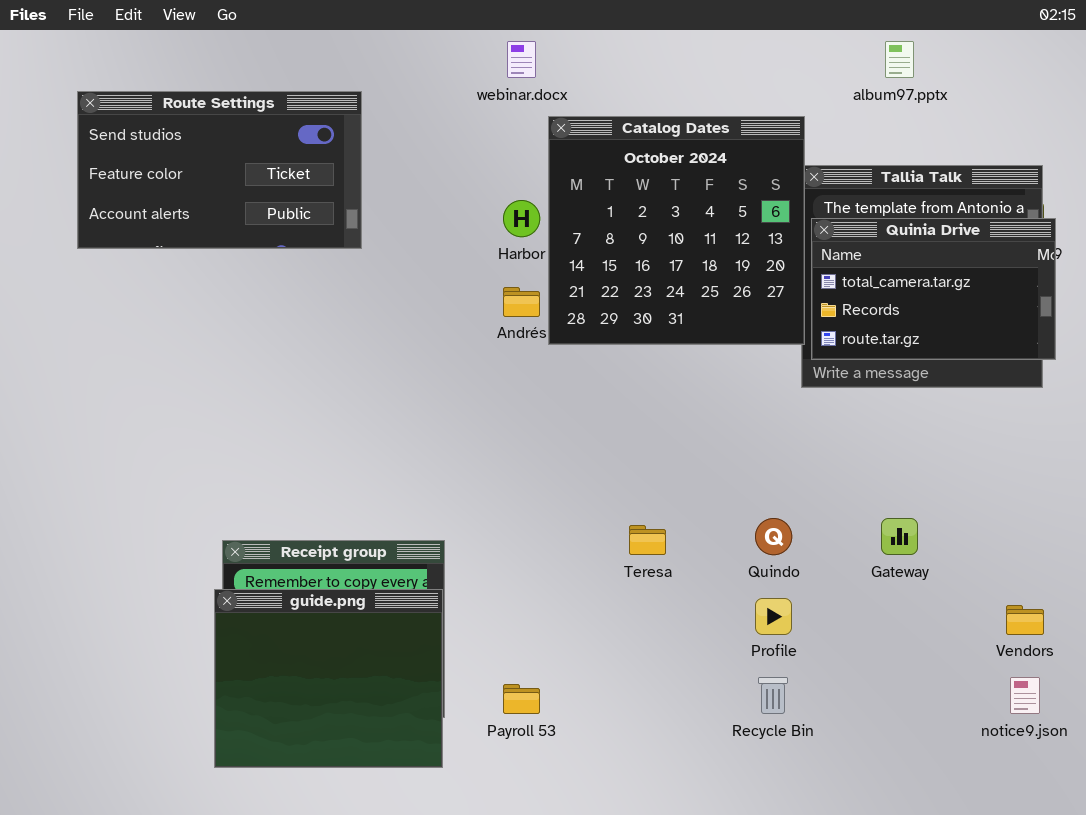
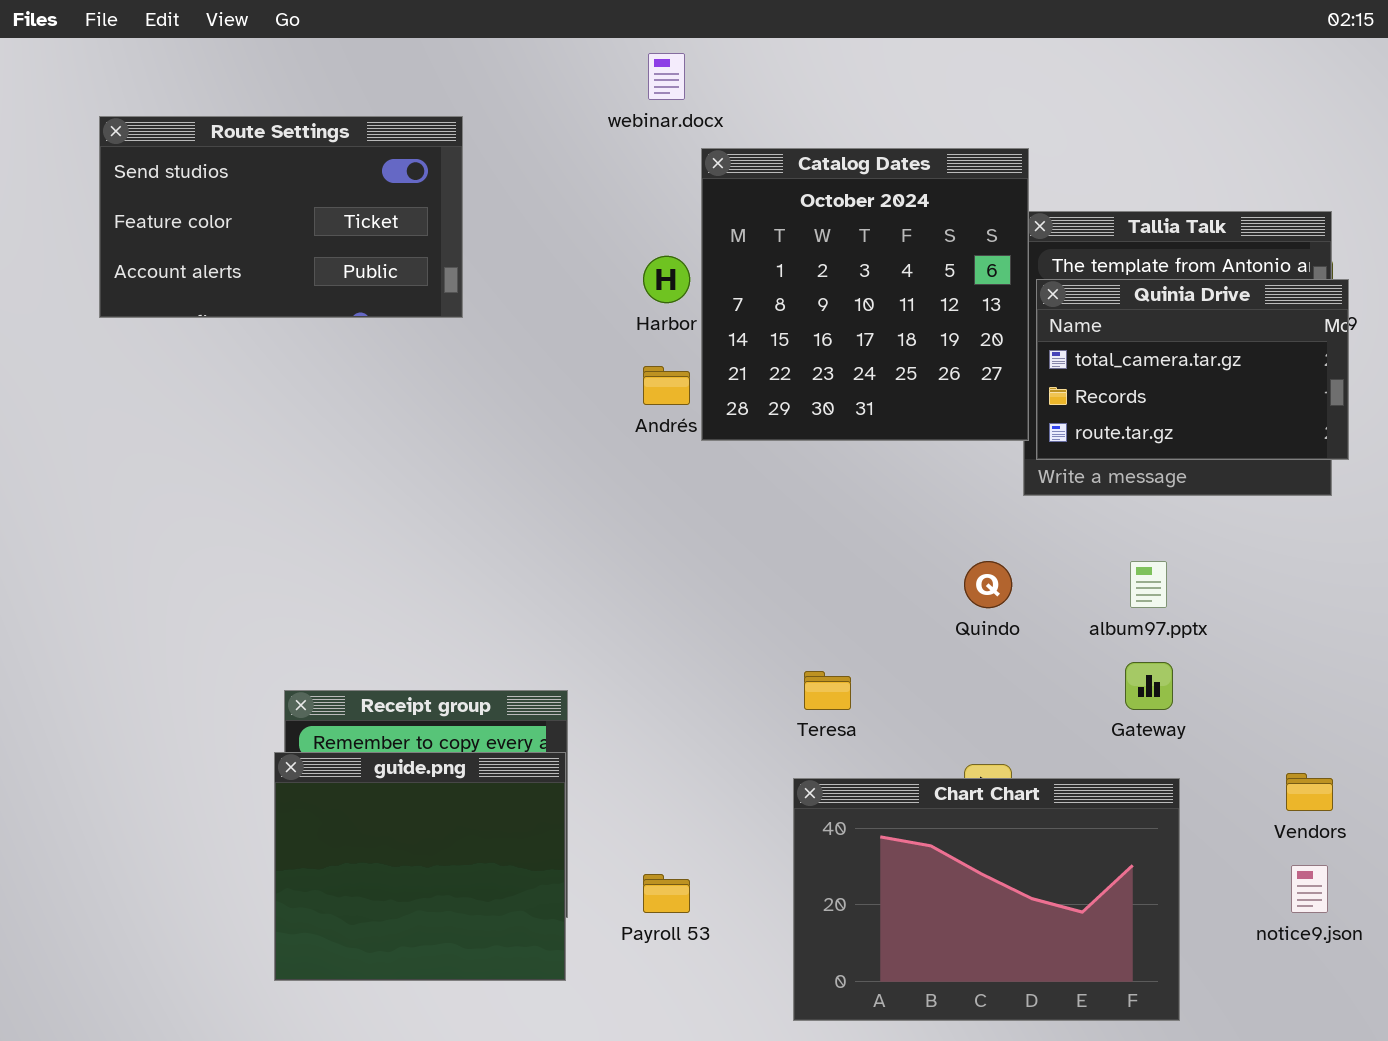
album97.pptx: [885,41,914,78] -> [1130,561,1167,608], moved
Quindo: [755,518,792,555] -> [964,561,1012,608], moved
Chart Chart: none -> [793,778,1180,1021], opened

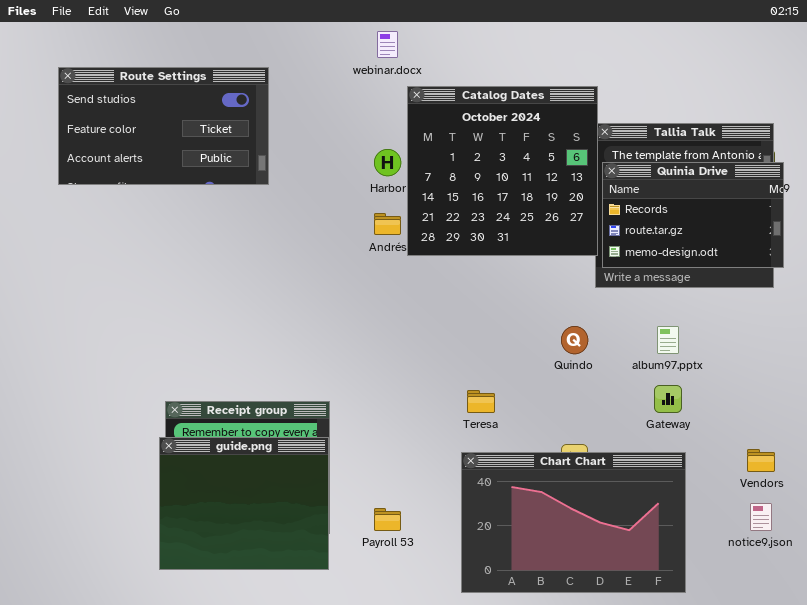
Quinia Drive: [1036,279,1349,460] -> [602,162,784,268], scrolled down 1 row

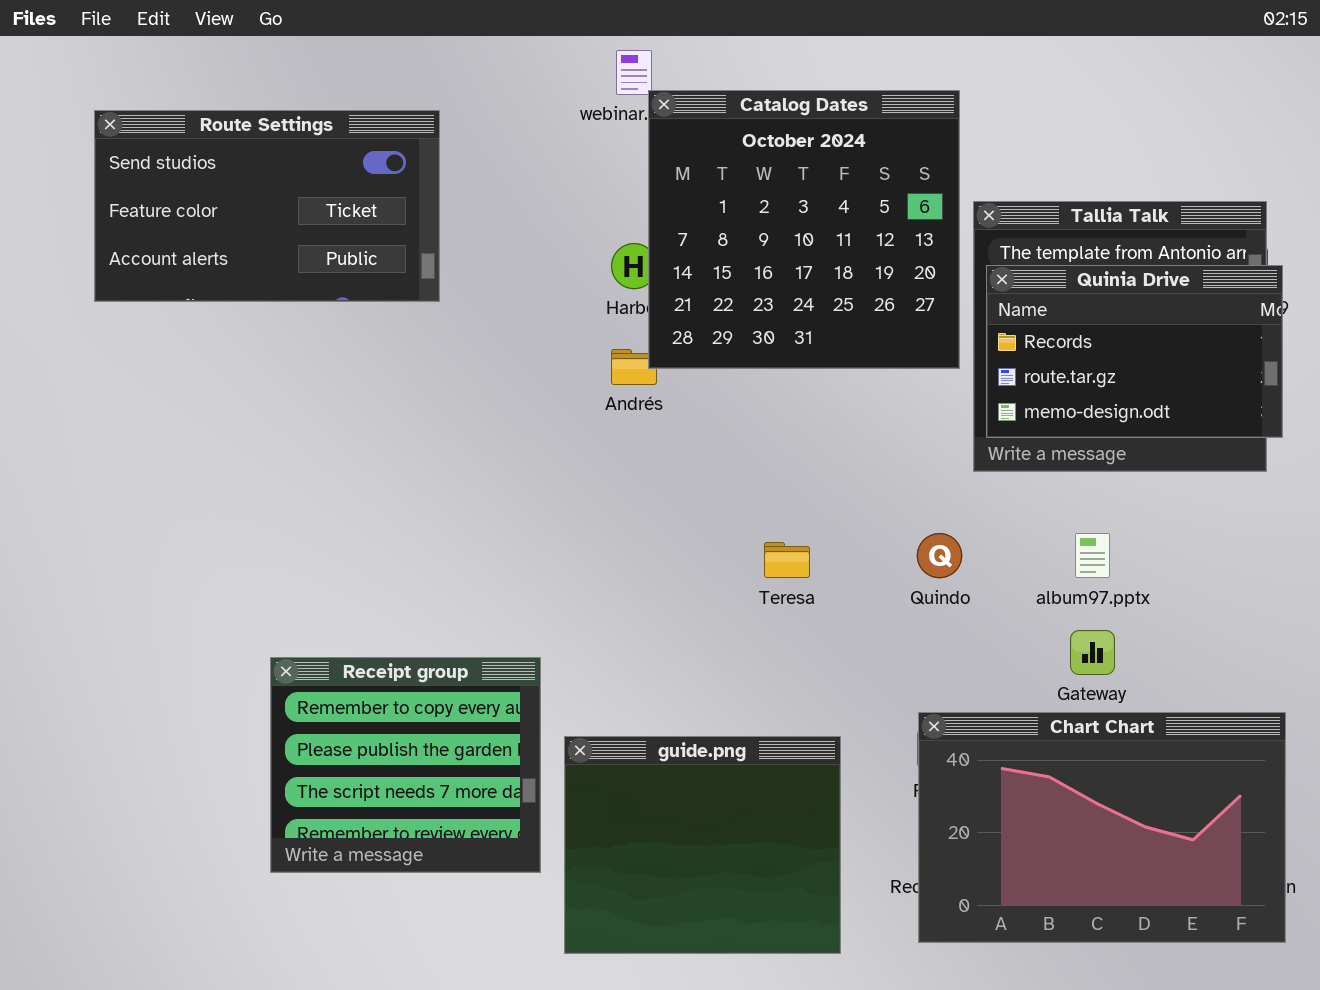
Catalog Dates: [407,86,598,256] -> [648,90,960,369], moved
Teresa: [467,390,495,413] -> [764,542,810,578], moved
guide.png: [159,437,329,570] -> [564,736,841,954], moved
Chart Chart: [461,452,686,593] -> [918,712,1286,943], moved

